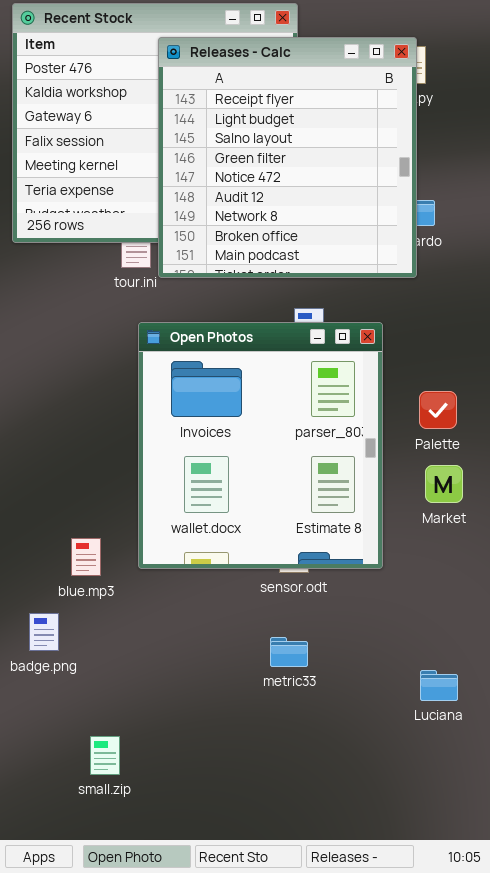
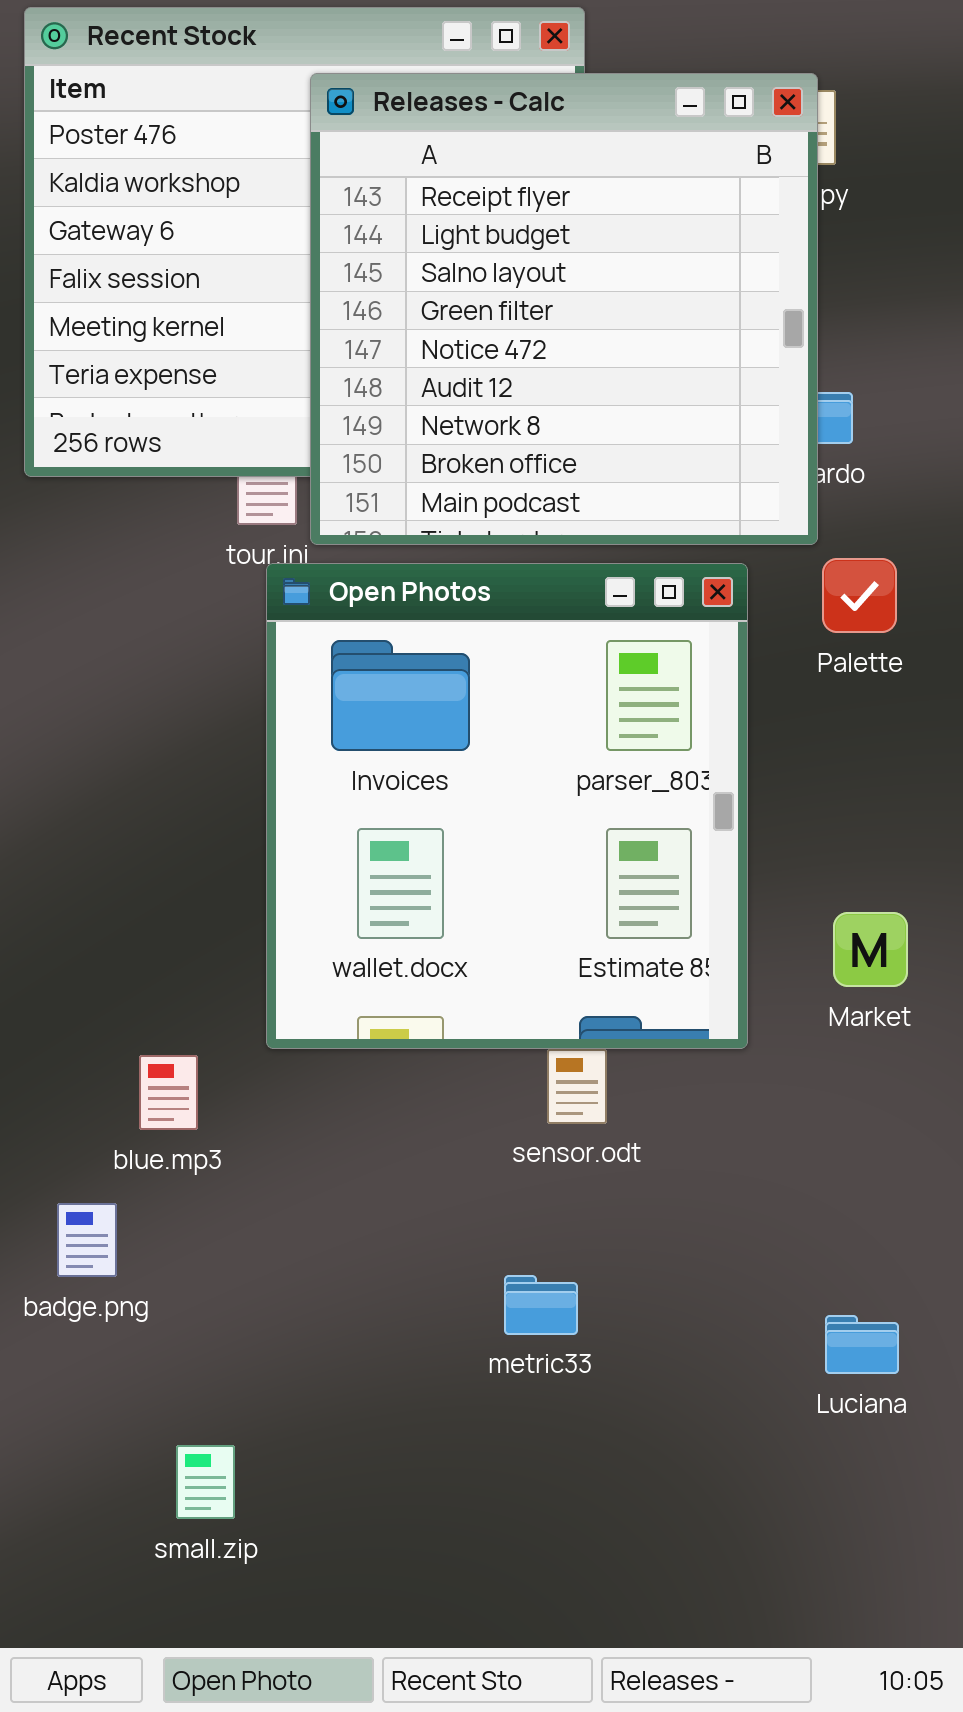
Open Photos: [138,322,383,569] -> [266,563,748,1049], moved
Palette: [419,391,457,429] -> [822,558,897,633], moved
metric33: [270,637,308,667] -> [504,1275,578,1335], moved

